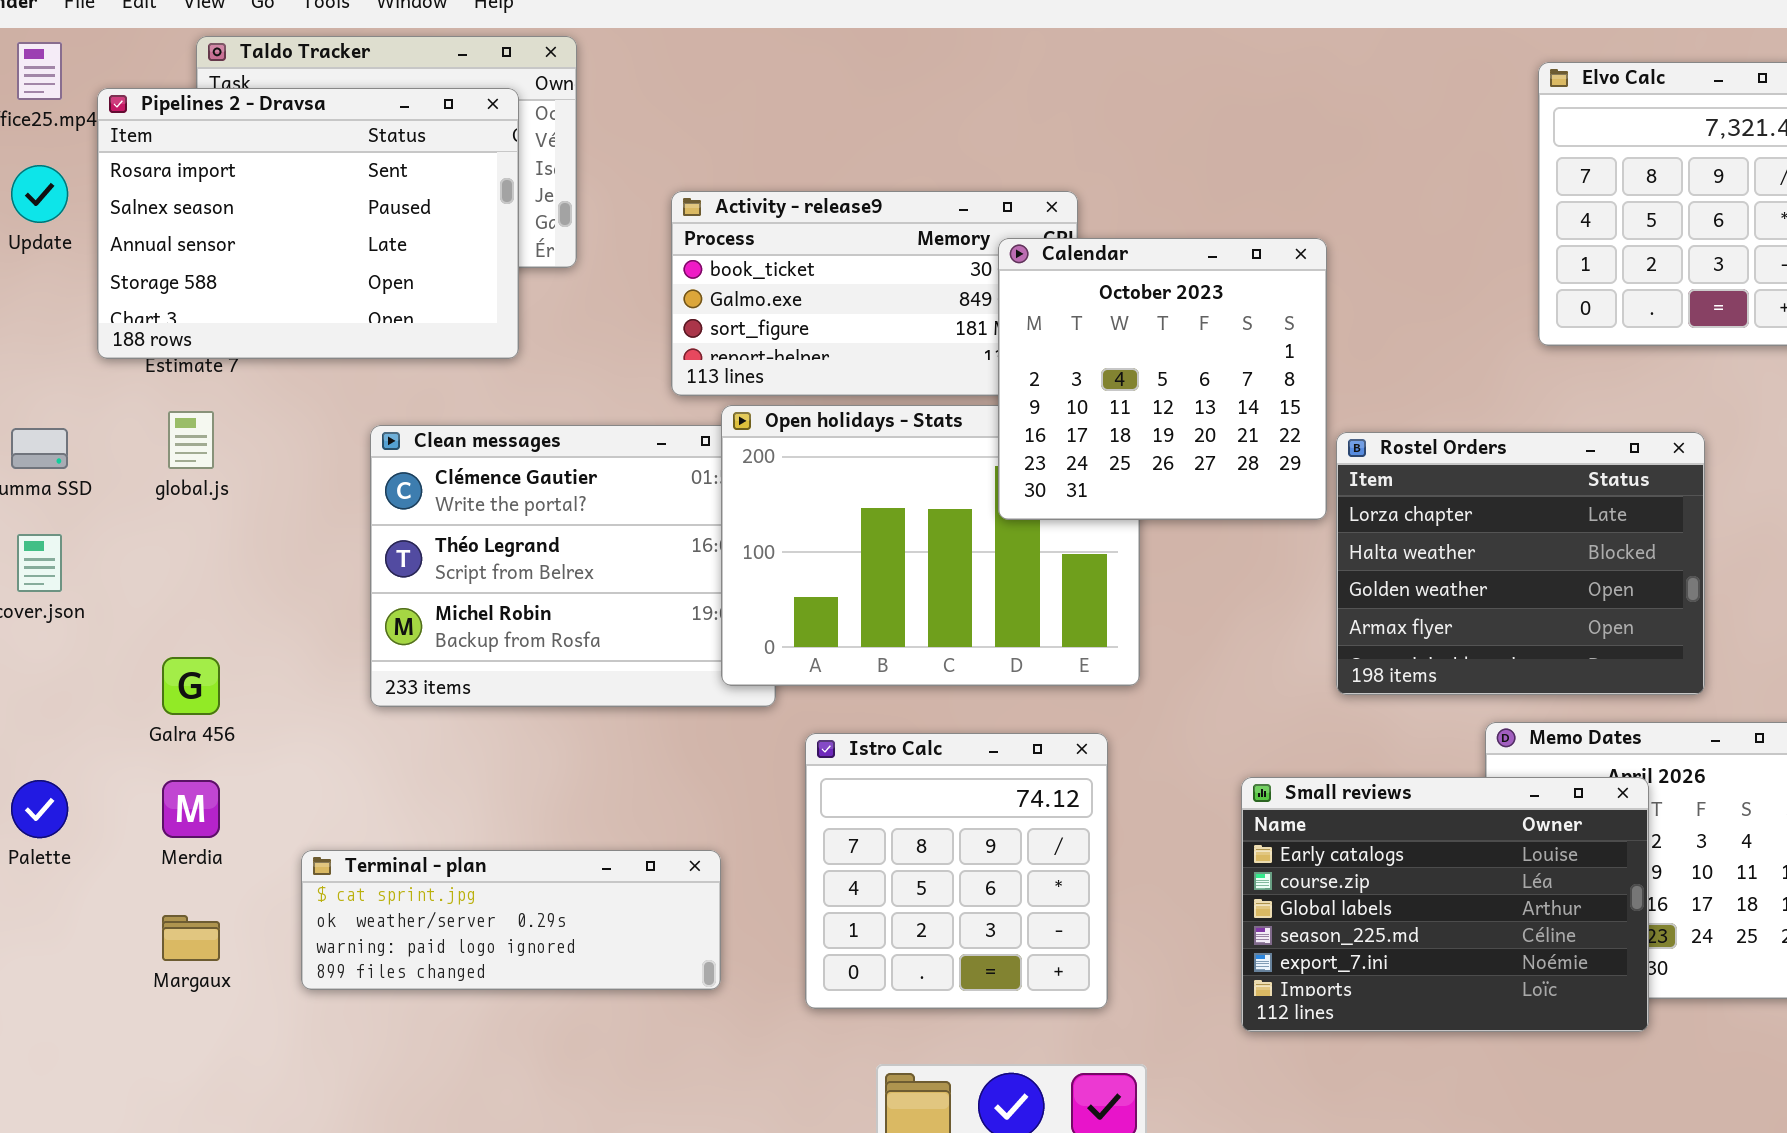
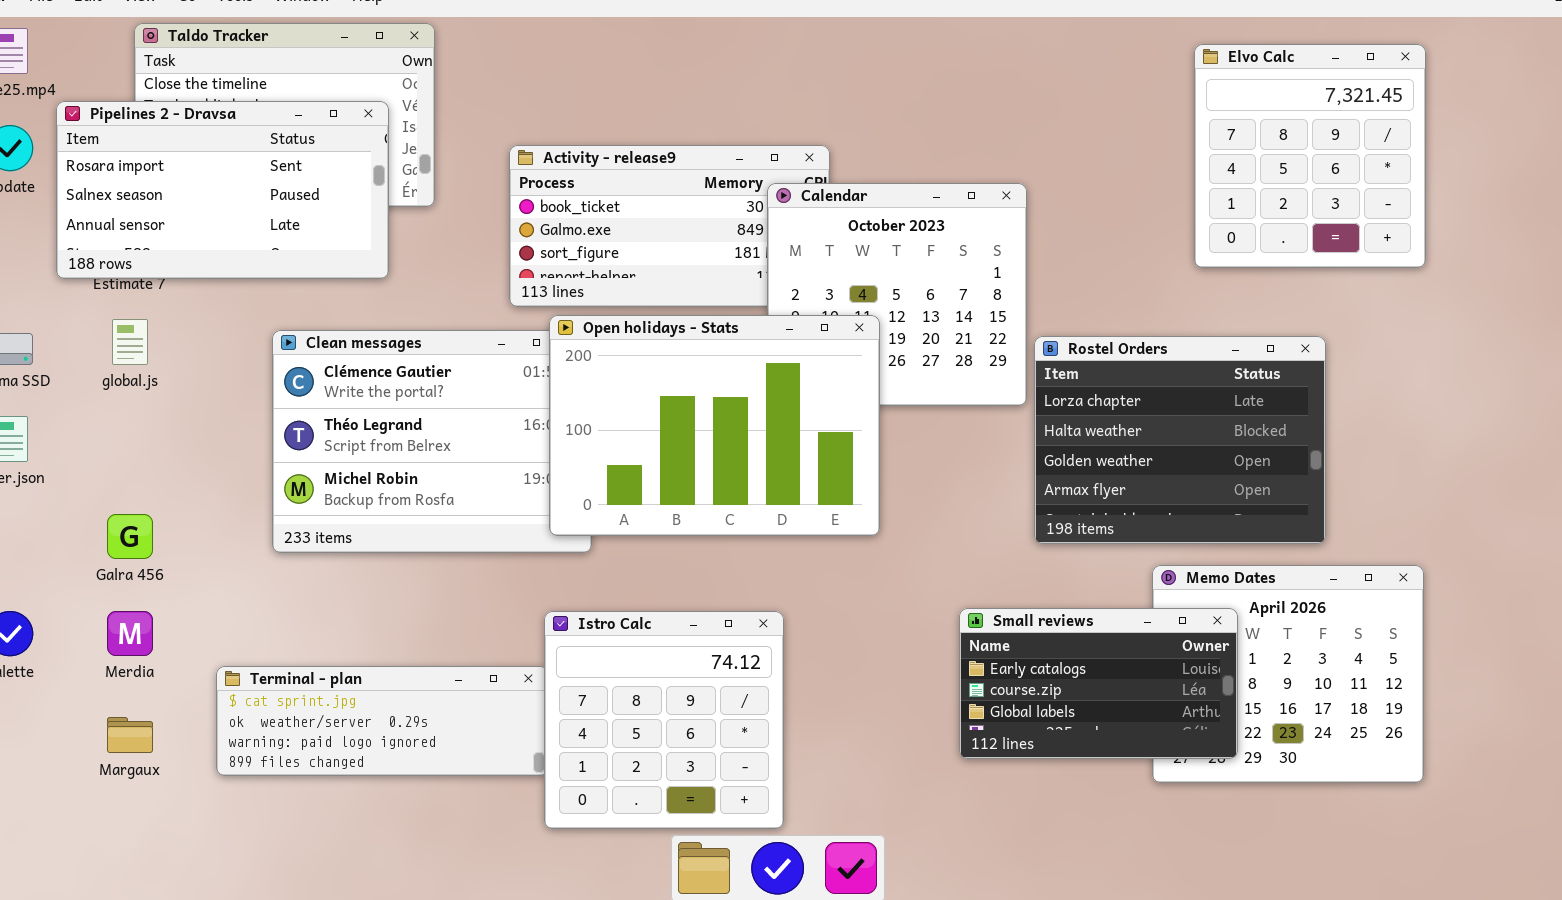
Pipelines 2 - Dravsa: [97,88,519,359] -> [56,101,389,279], resized
Open holidays - Stats: [721,405,1140,686] -> [549,315,880,536], raised
Istro Calc: [805,733,1108,1009] -> [544,611,784,829], moved
Small reviews: [1241,777,1649,1032] -> [959,608,1238,759], resized

